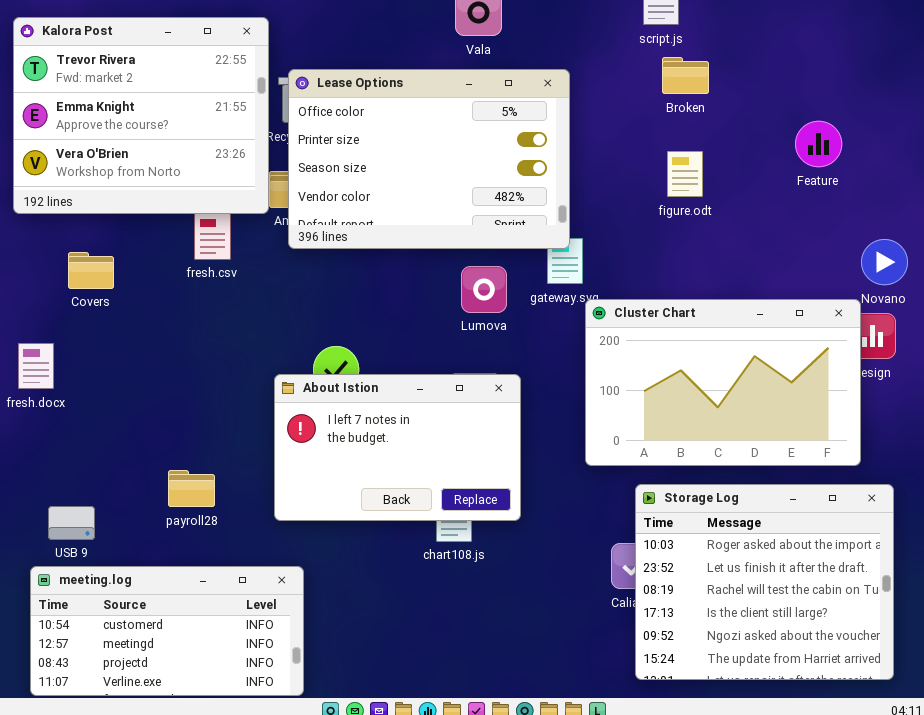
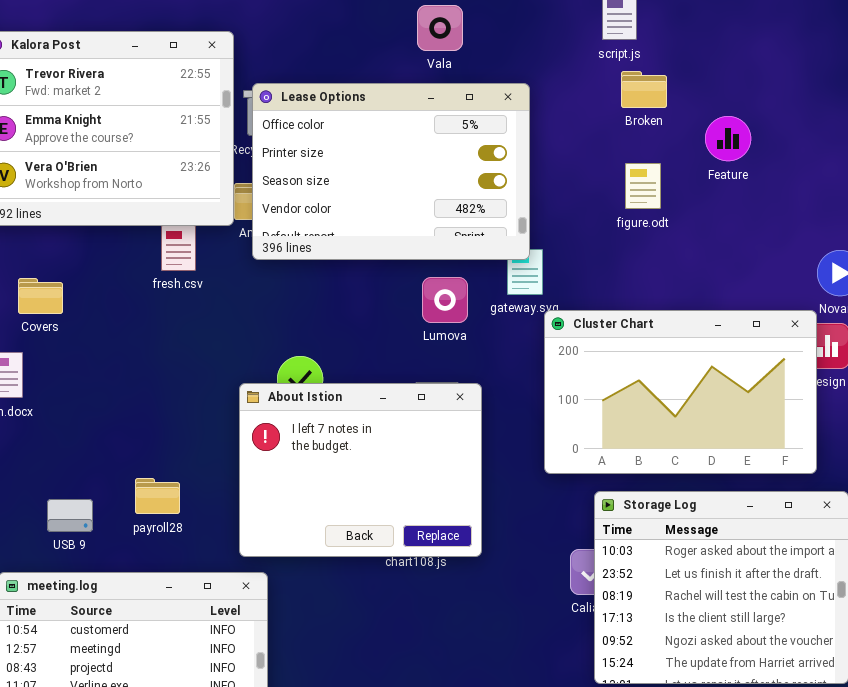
Feature: [795,121,842,167] -> [705,116,751,161], moved
Covers: [68,252,114,289] -> [18,278,63,314], moved
About Istion: [274,374,521,521] -> [239,383,482,557], resized
USB 9: [48,506,95,540] -> [47,499,93,532], moved

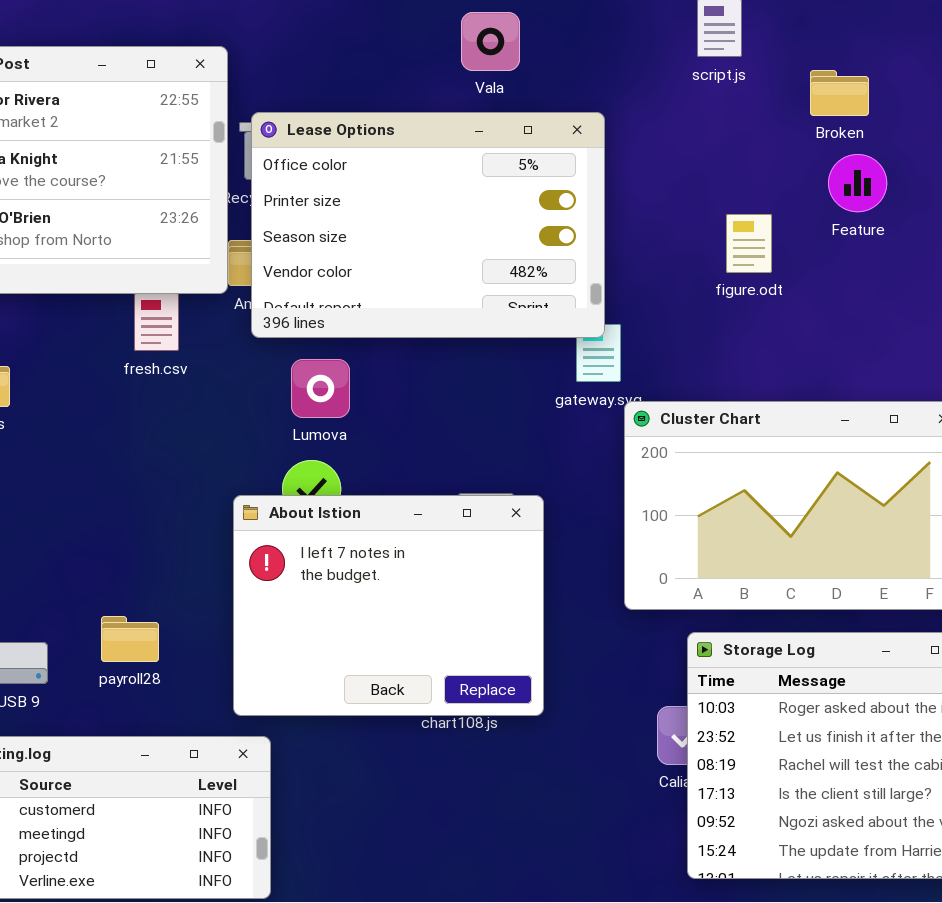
Broken: [621,71,667,108] -> [810,70,869,116], moved
Lumova: [422,277,468,323] -> [291,359,350,418], moved

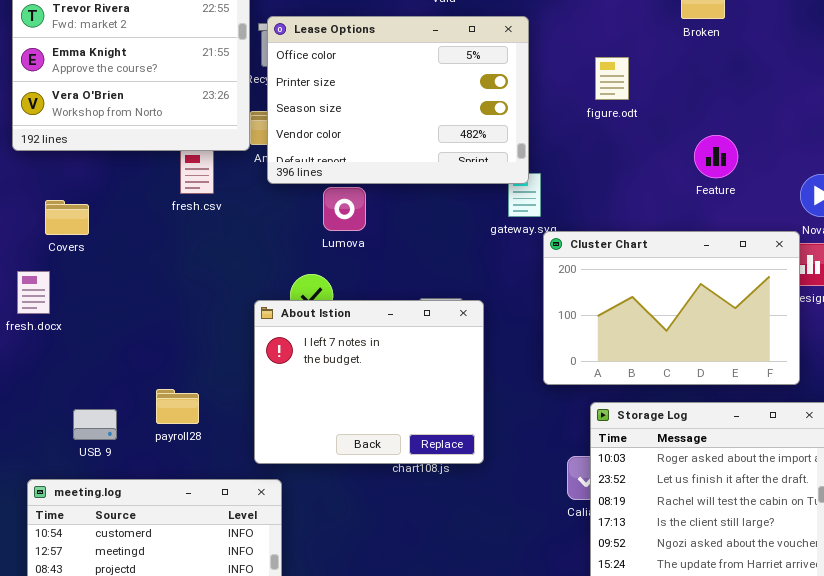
Feature: [828,154,887,212] -> [694,135,738,178], moved
figure.odt: [726,214,772,273] -> [595,57,629,100], moved
Lumova: [291,359,350,418] -> [323,187,366,231], moved

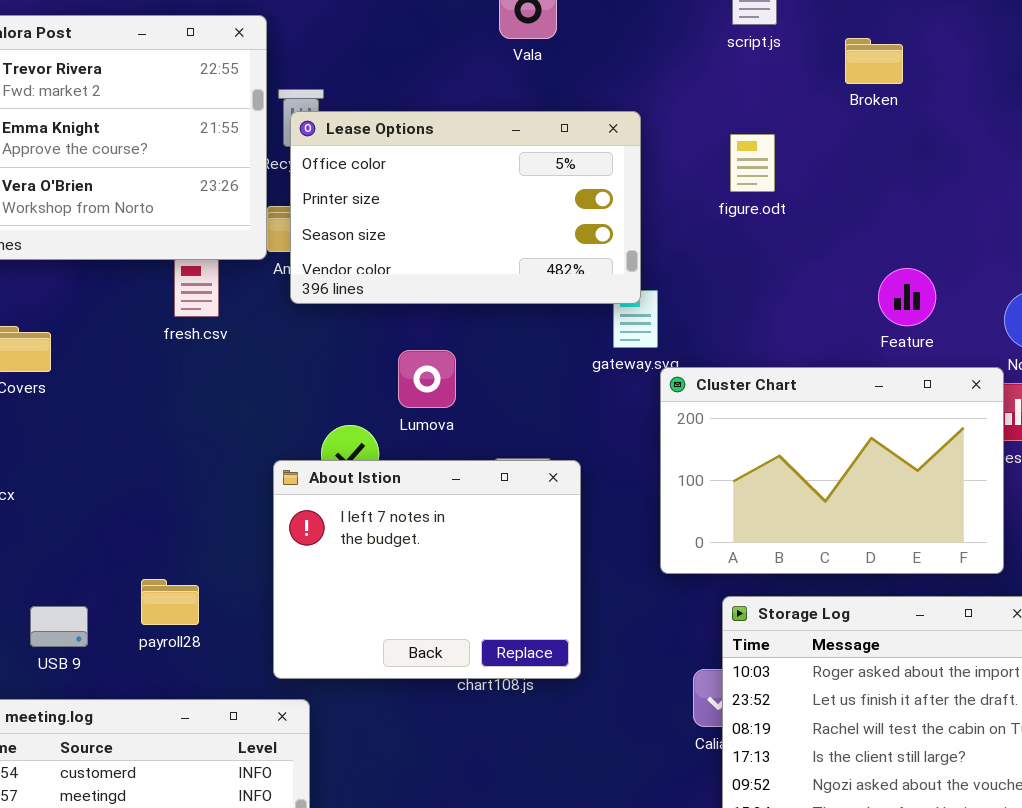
Lease Options: [267,16,529,184] -> [290,111,641,304], resized
Feature: [694,135,738,178] -> [878,268,936,326], moved
Lumova: [323,187,366,231] -> [398,350,456,408], moved

